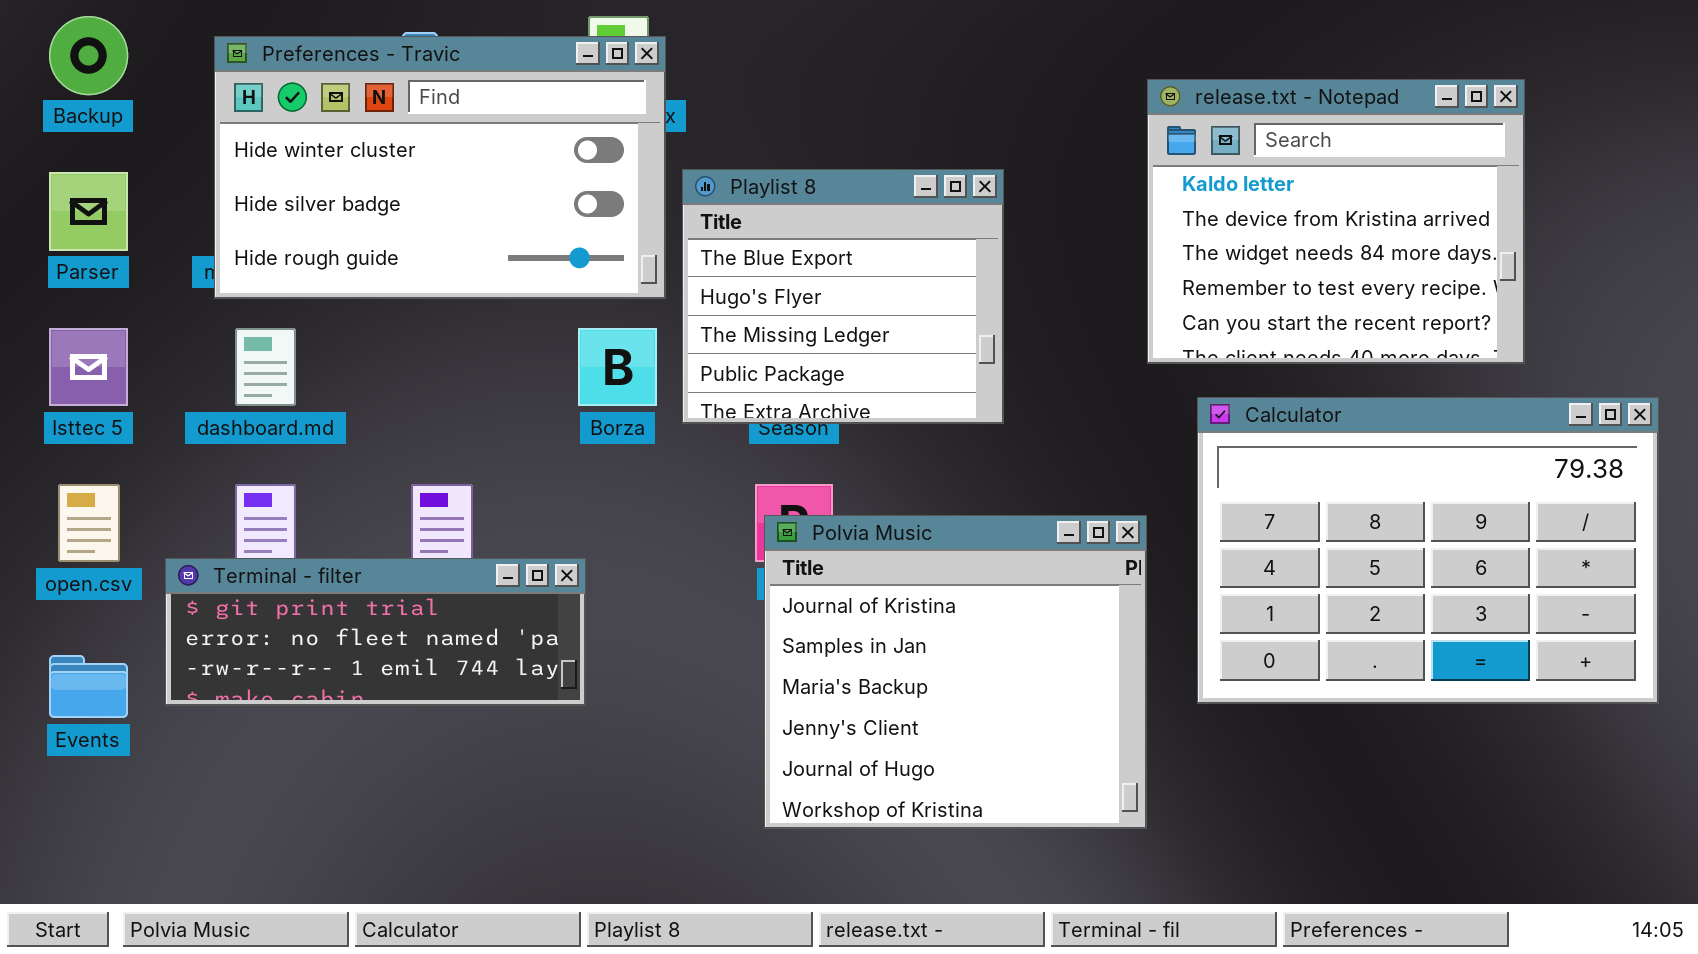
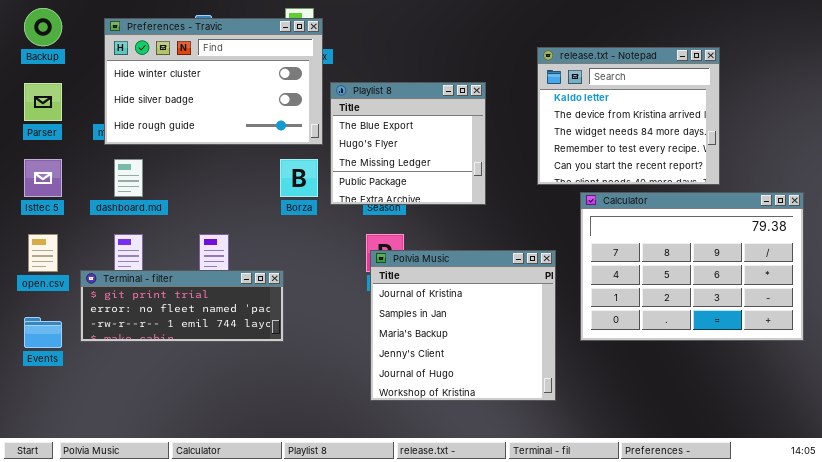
release.txt - Notepad: [1147,79,1525,364] -> [537,47,720,185], moved

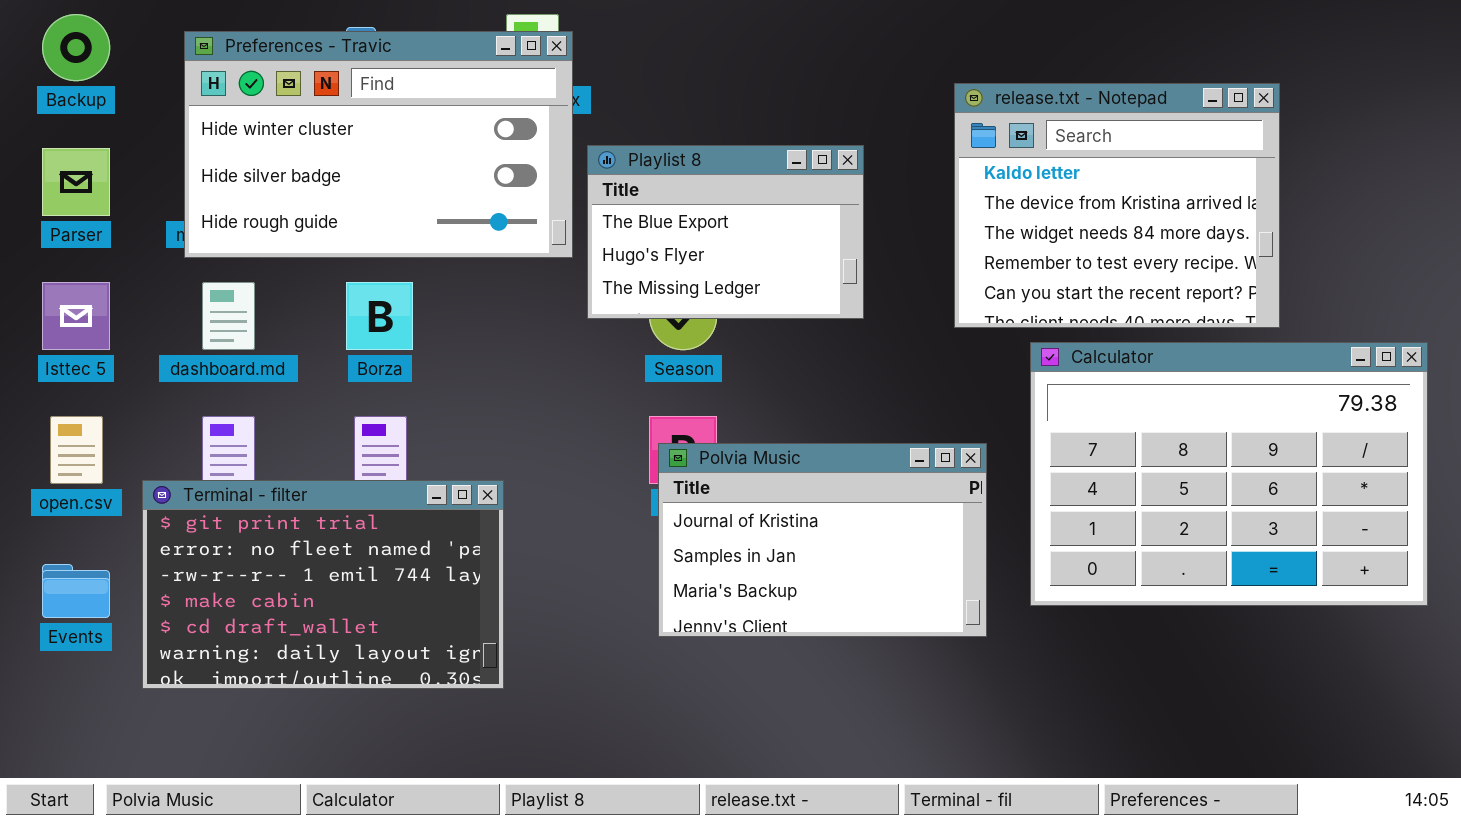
Playlist 8: [330,82,486,205] -> [587,145,864,319], resized
Borza: [280,159,318,197] -> [346,282,413,350], moved
Polvia Music: [370,250,556,401] -> [658,443,987,637], resized
Terminal - filter: [80,270,284,342] -> [142,480,504,689], resized

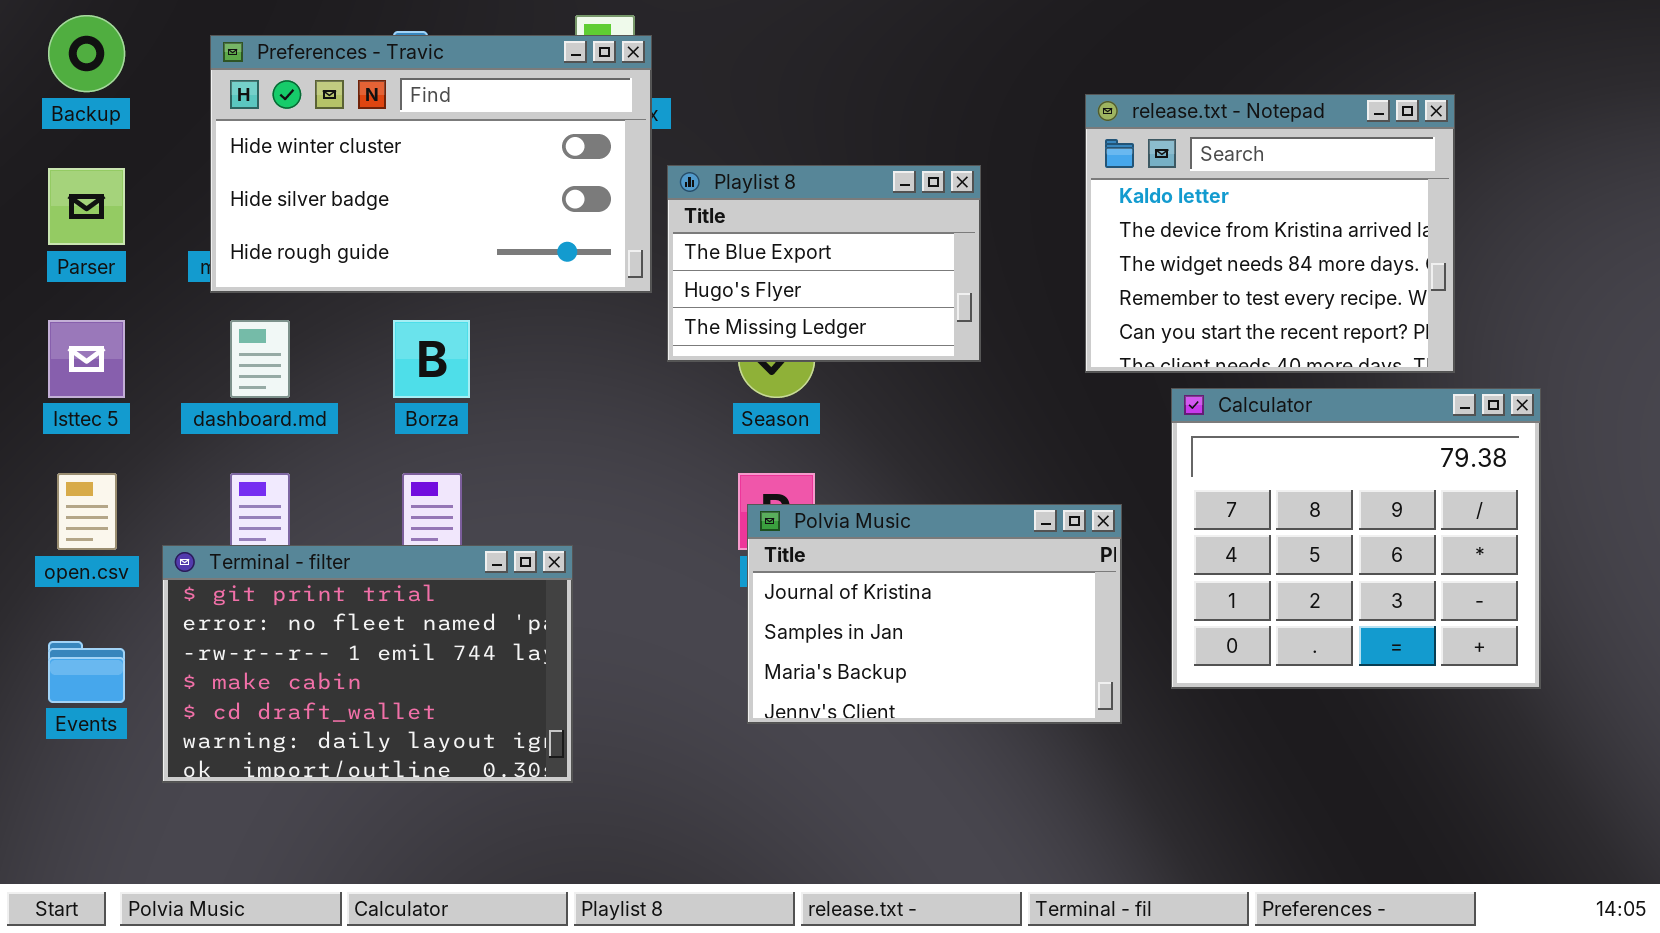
Calculator: [1030,342,1428,606] -> [1171,388,1541,689], resized

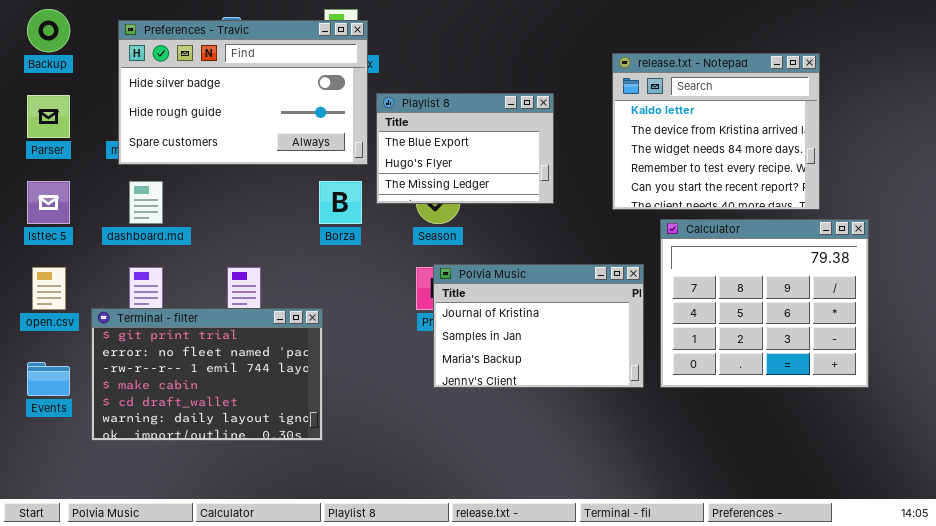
Preferences - Travic: [210,35,652,293] -> [118,20,368,165], scrolled down 1 row
Borza: [393,320,470,398] -> [319,181,362,224], moved
Polvia Music: [747,504,1122,724] -> [433,264,644,388], moved

